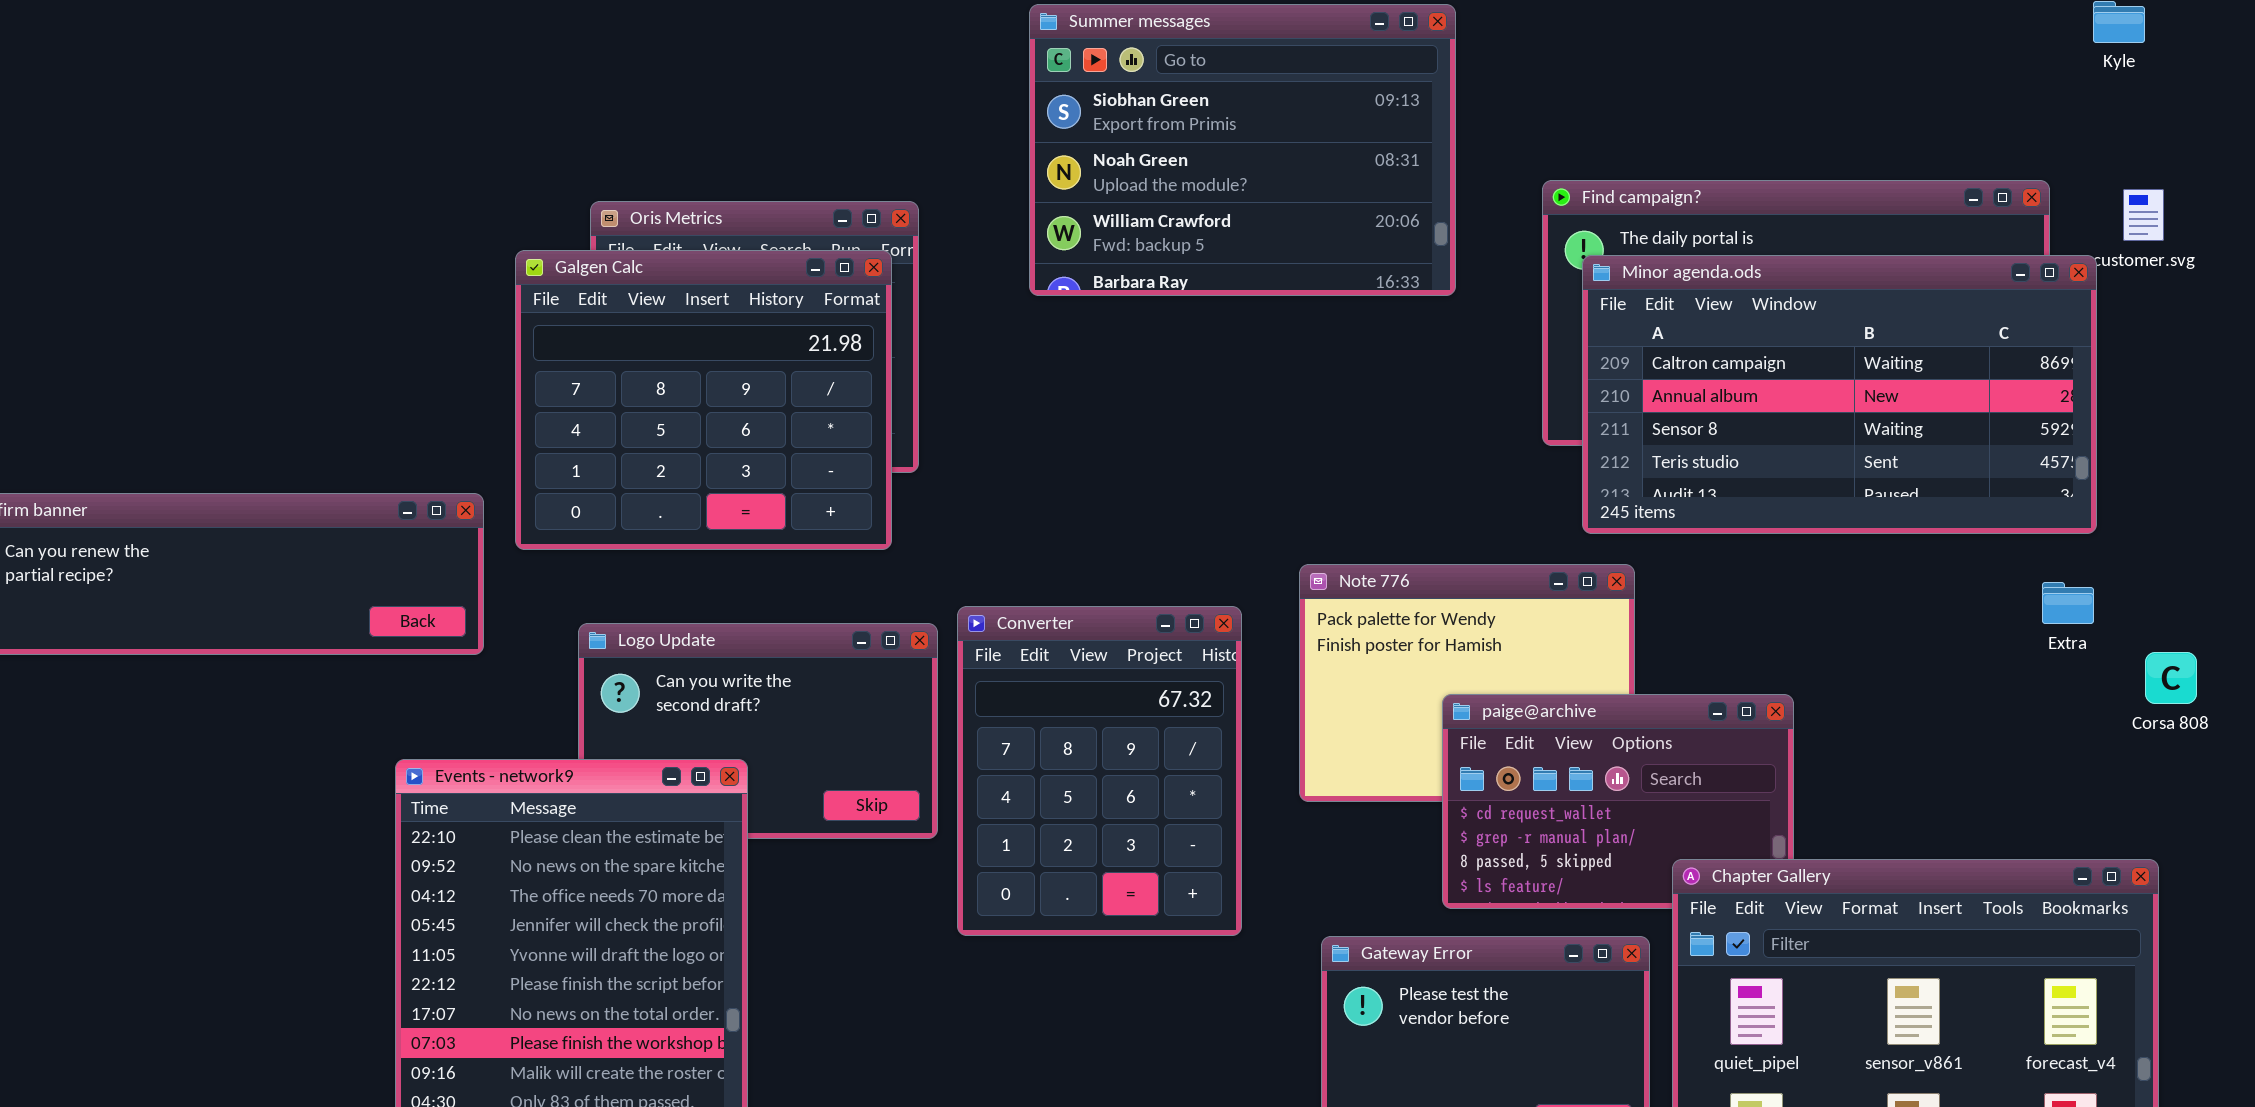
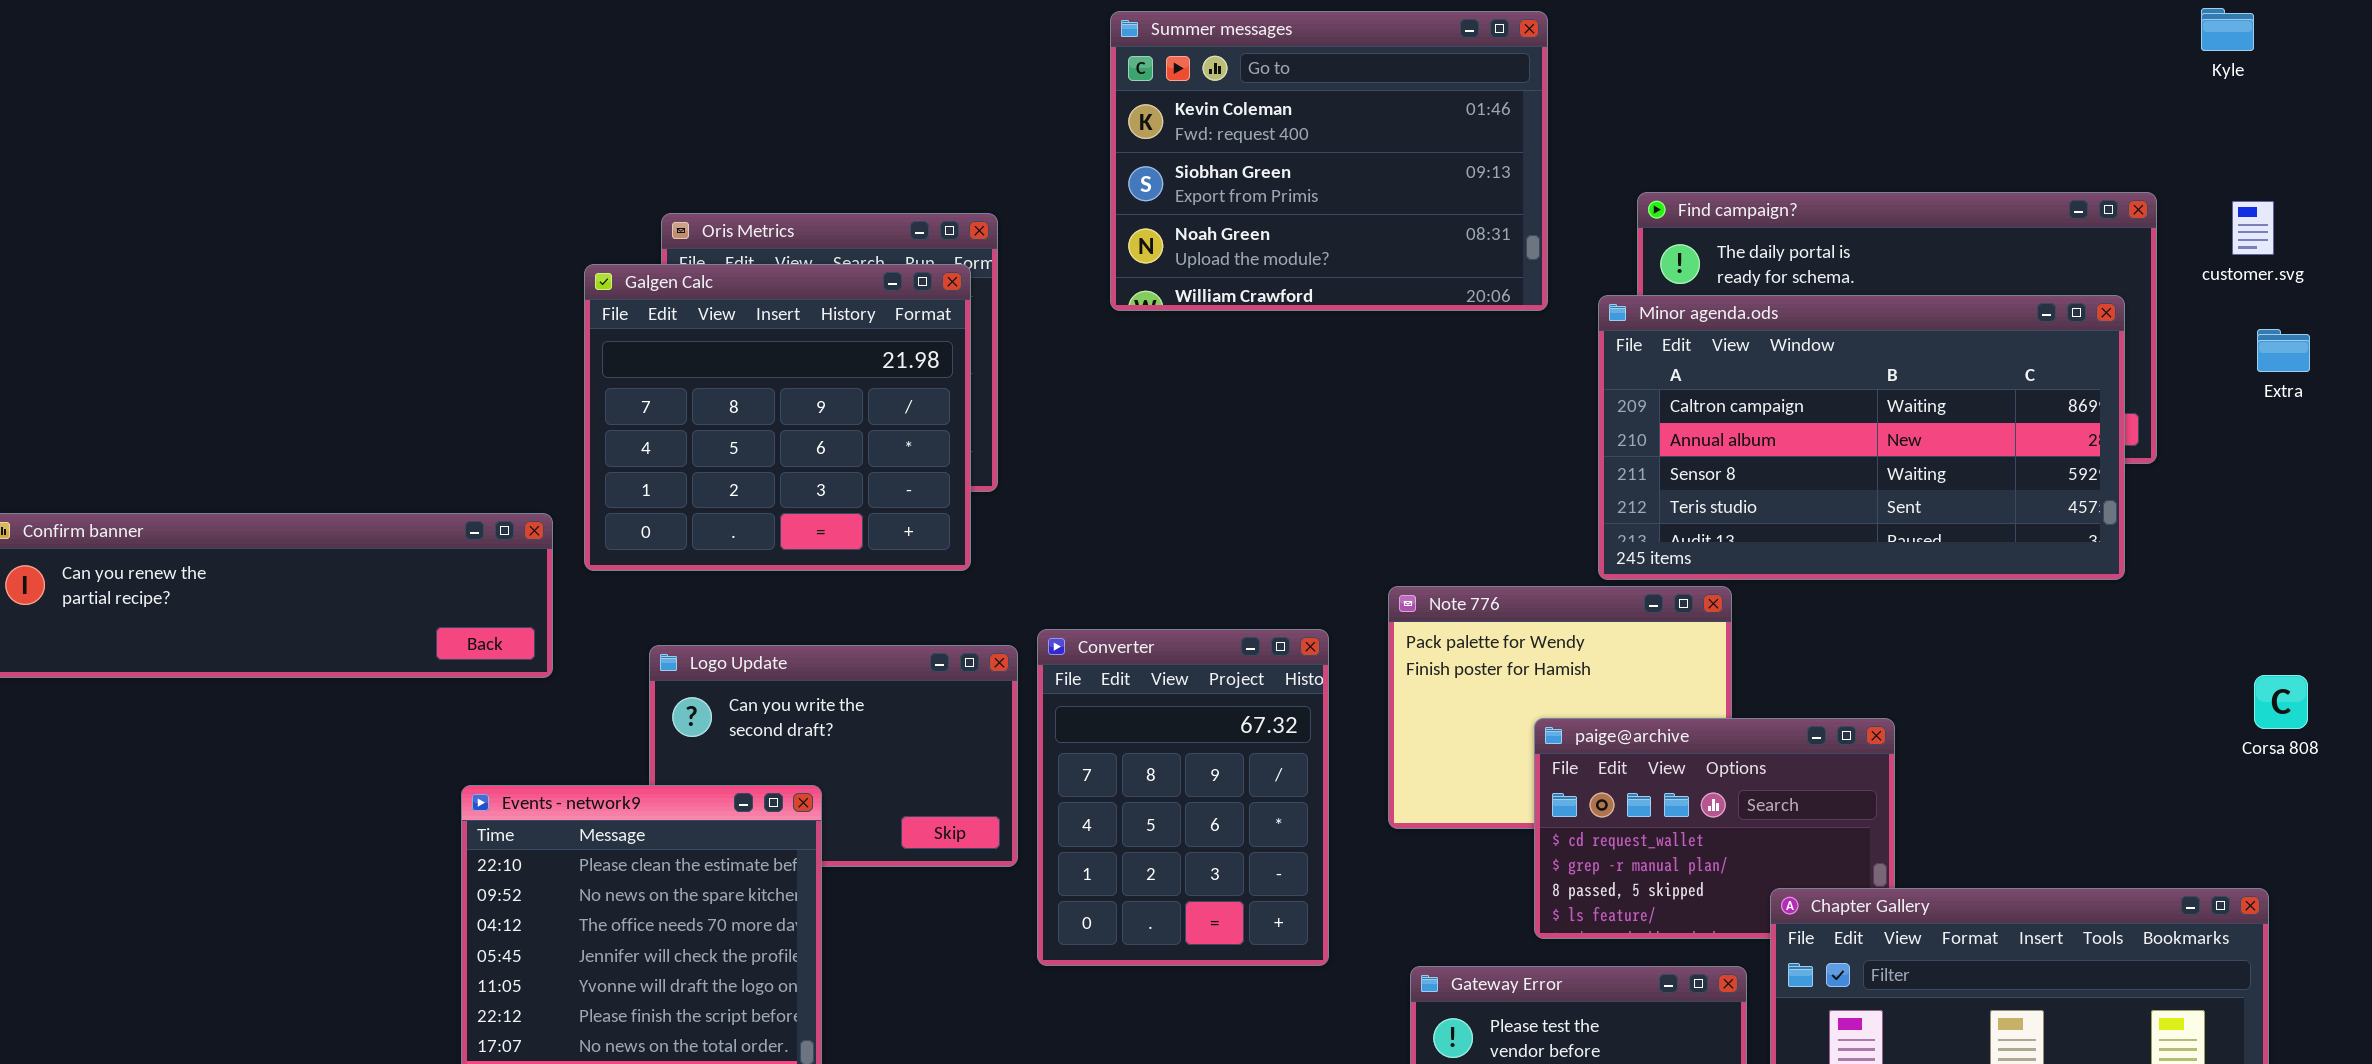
Summer messages: [1029,4,1456,296] -> [1110,11,1548,311], scrolled up 1 row
Minor agenda.ods: [1582,255,2097,534] -> [1598,295,2125,580], moved
Extra: [2042,582,2094,624] -> [2257,329,2310,372], moved

